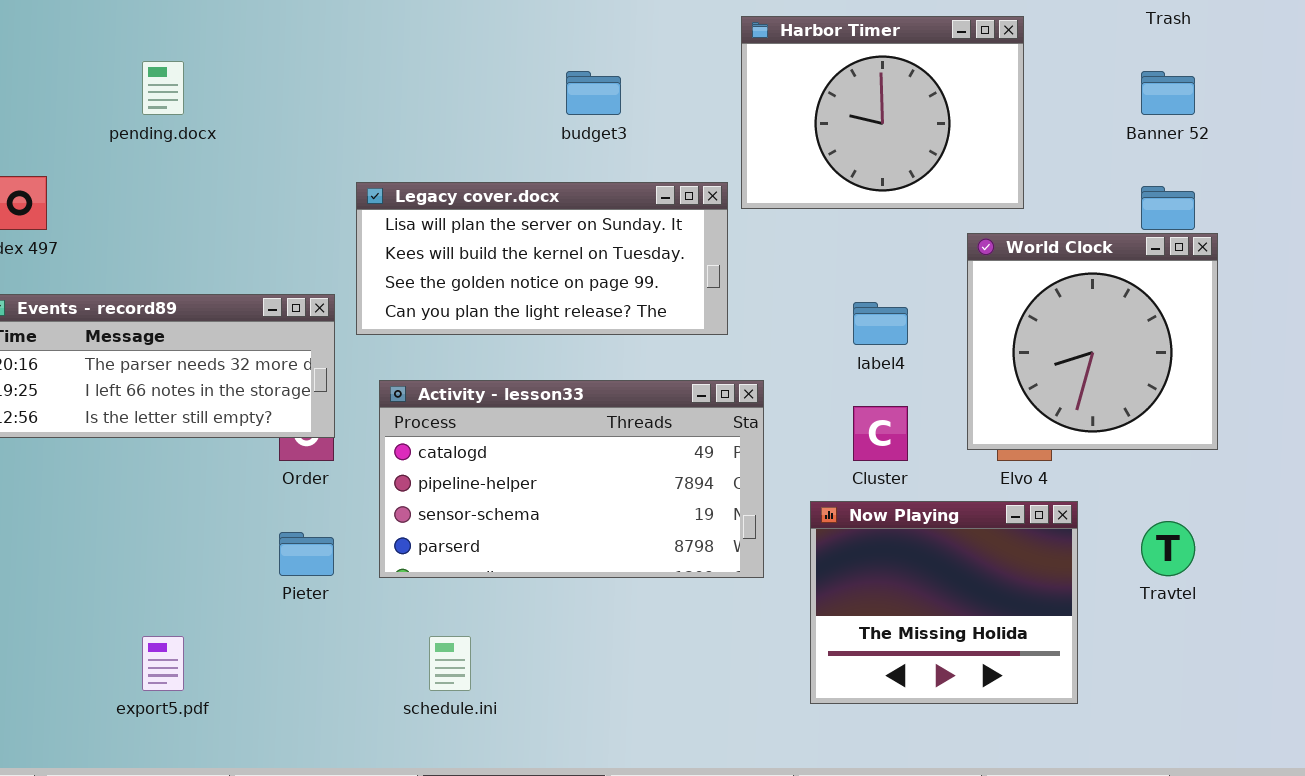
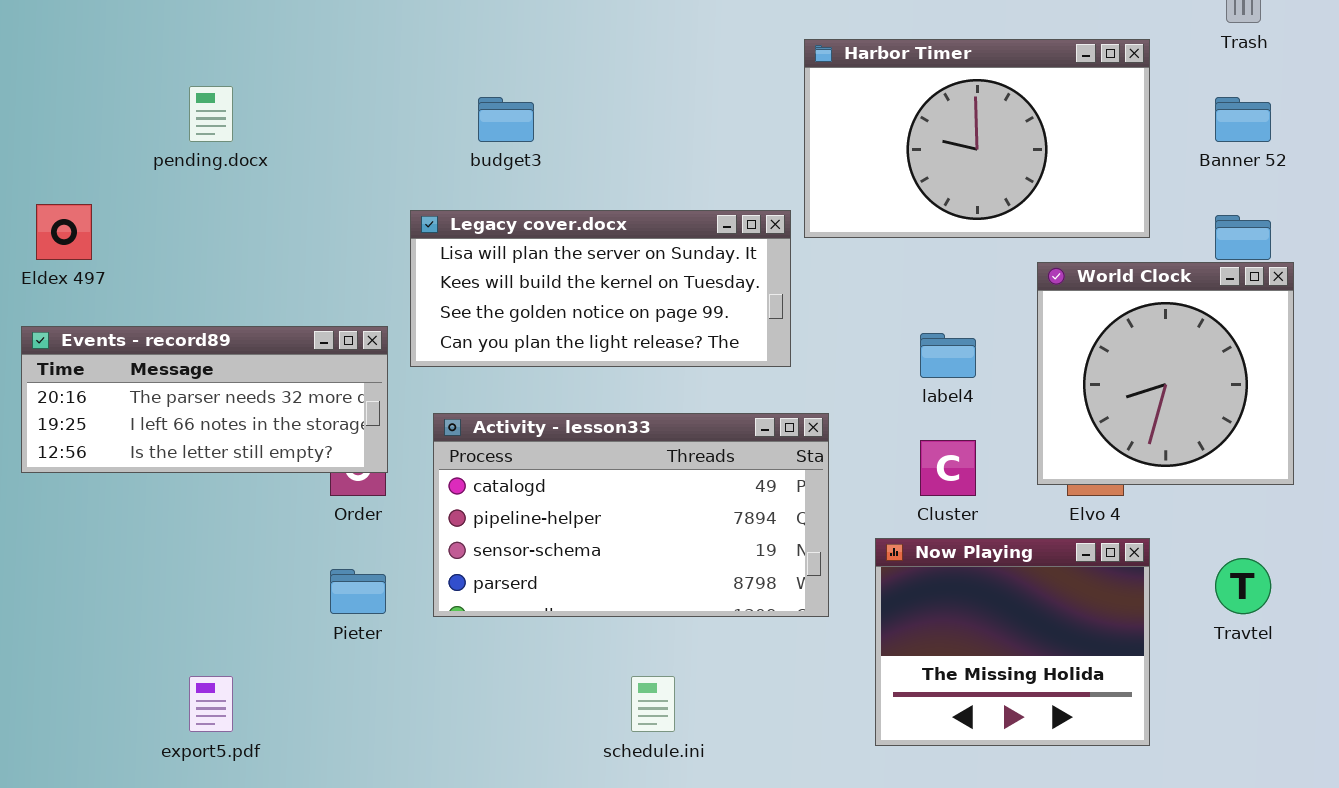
Harbor Timer: [741,16,1024,209] -> [804,39,1150,238], resized
budget3: [566,71,621,115] -> [478,97,534,142], moved
schedule.ini: [429,636,471,691] -> [631,676,675,732], moved

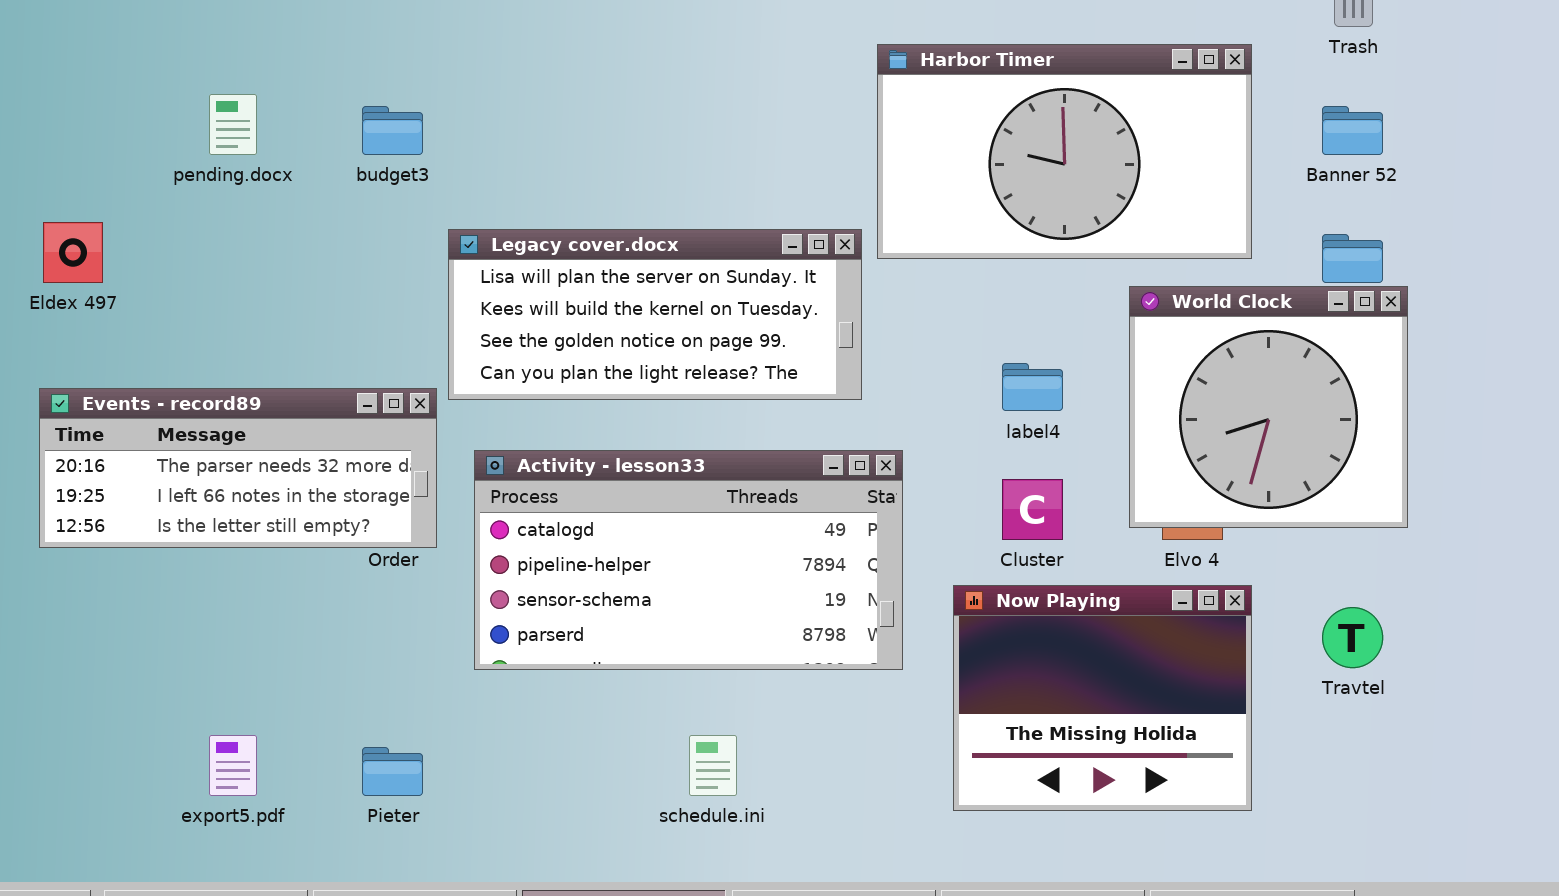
budget3: [478,97,534,142] -> [362,106,423,155], moved
Events - record89: [21,326,388,473] -> [39,388,437,548], moved
Pieter: [330,569,386,614] -> [362,747,423,796], moved

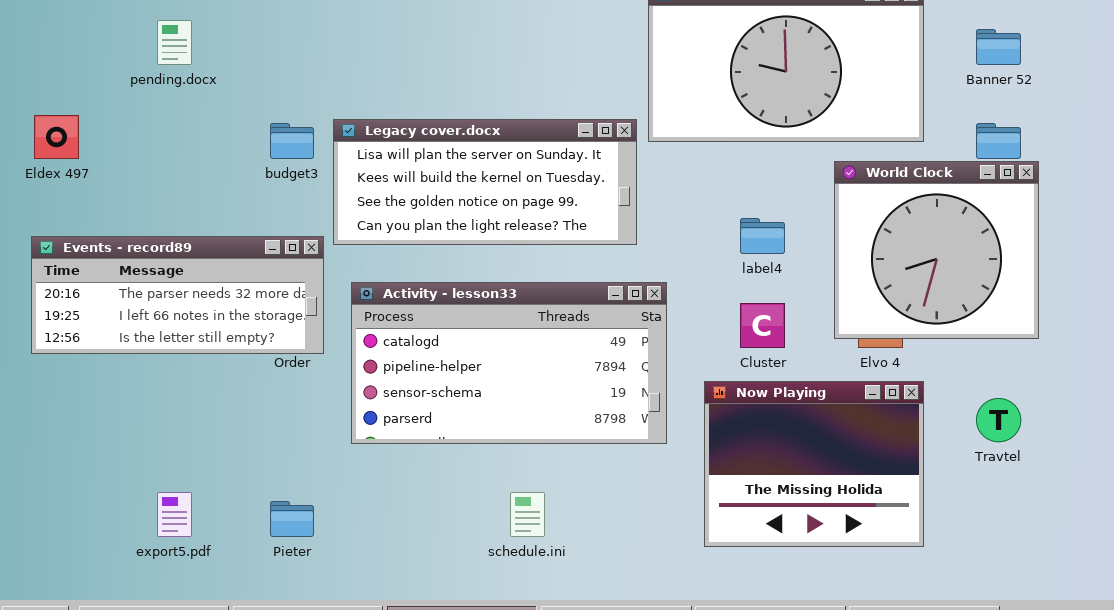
budget3: [362,106,423,155] -> [270,123,314,159], moved

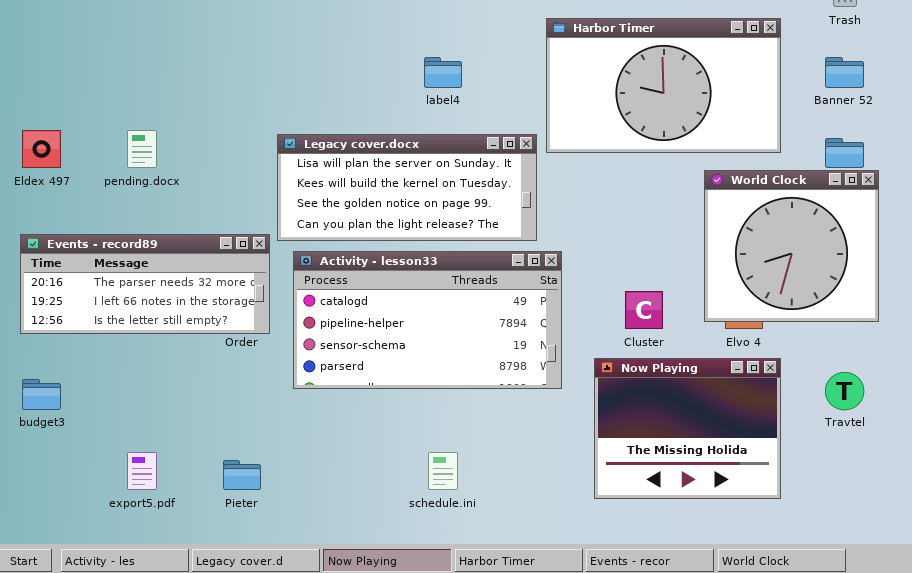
pending.docx: [157,20,192,65] -> [127,130,157,168], moved
budget3: [270,123,314,159] -> [22,379,61,410], moved
label4: [740,218,785,254] -> [424,57,462,88], moved
Activity - lesson33: [351,282,667,444] -> [293,251,562,389], moved

